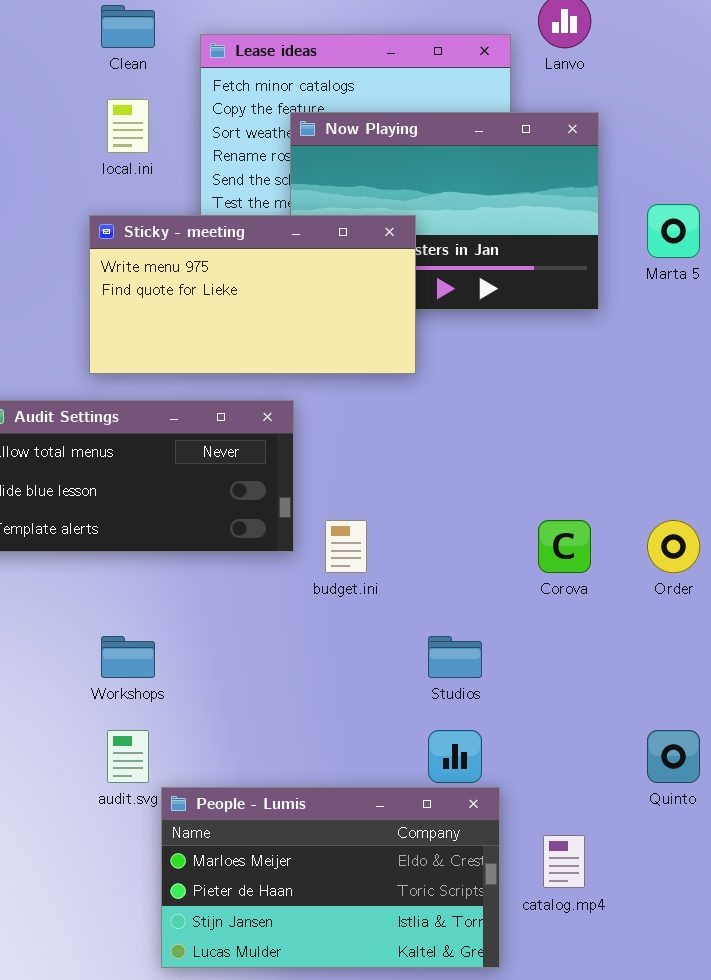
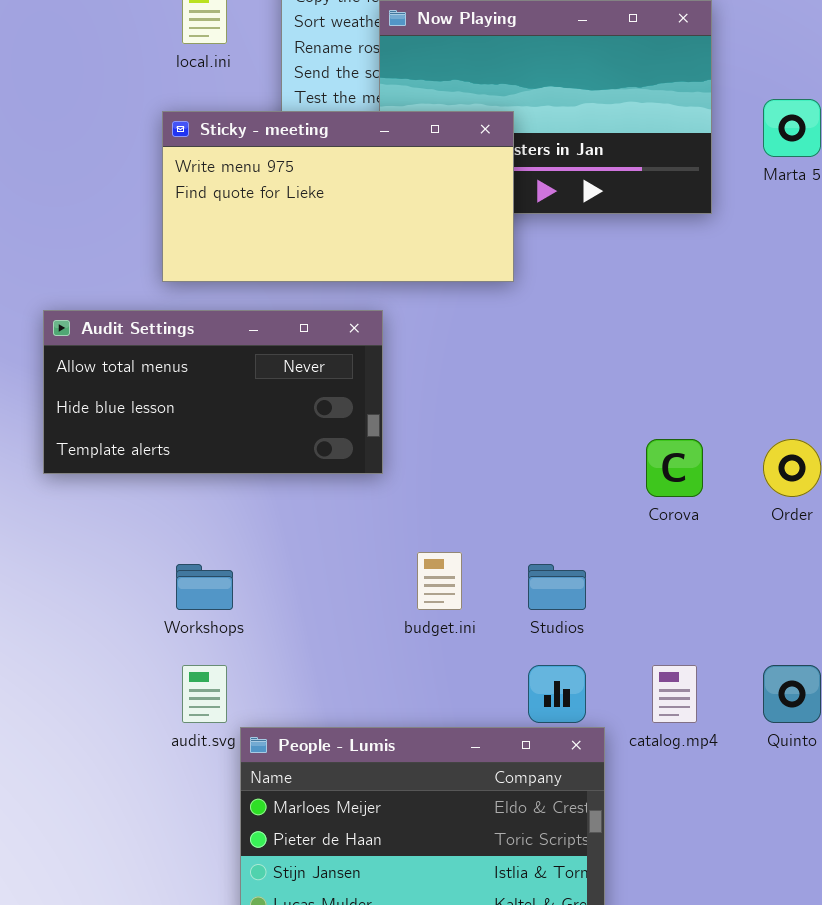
budget.ini: [325,520,367,573] -> [417,552,462,610], moved
catalog.mp4: [543,835,585,888] -> [652,665,697,723], moved

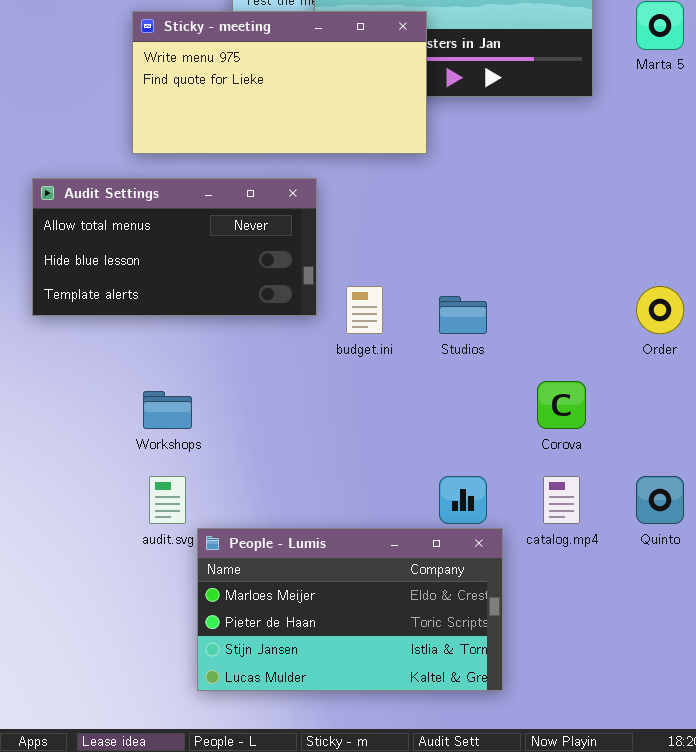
Corova: [646,439,703,497] -> [537,381,586,429], moved
budget.ini: [417,552,462,610] -> [346,286,383,334], moved
Studios: [528,564,586,610] -> [439,296,487,334], moved

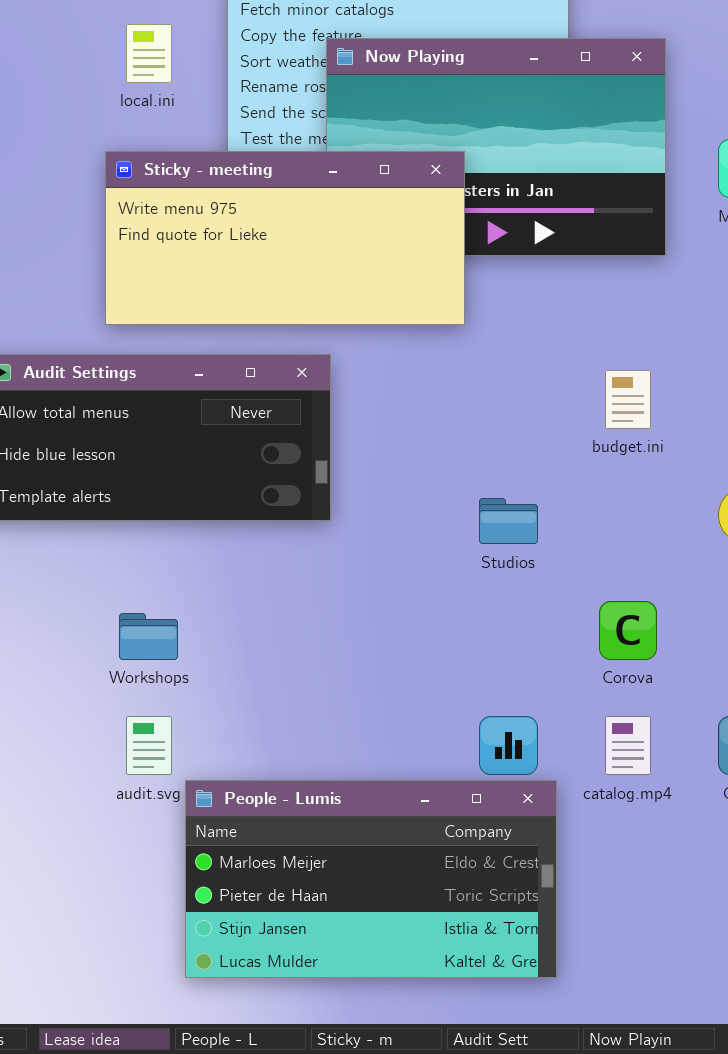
budget.ini: [346,286,383,334] -> [605,370,651,429], moved

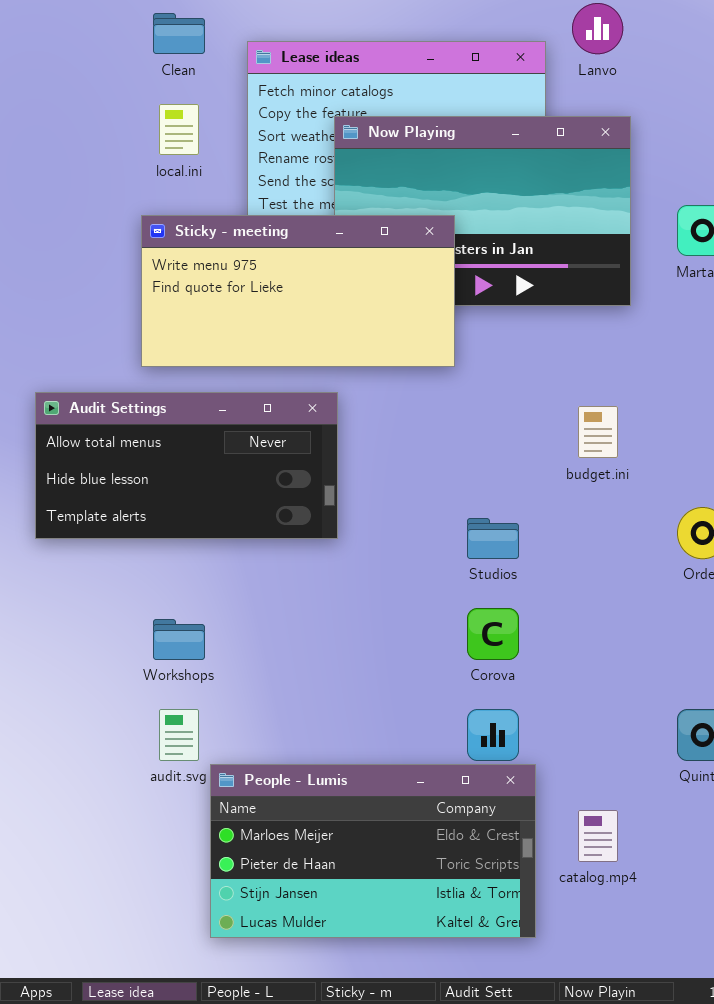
Corova: [599,601,657,660] -> [467,608,519,660], moved
catalog.mp4: [605,716,651,775] -> [578,810,618,862], moved

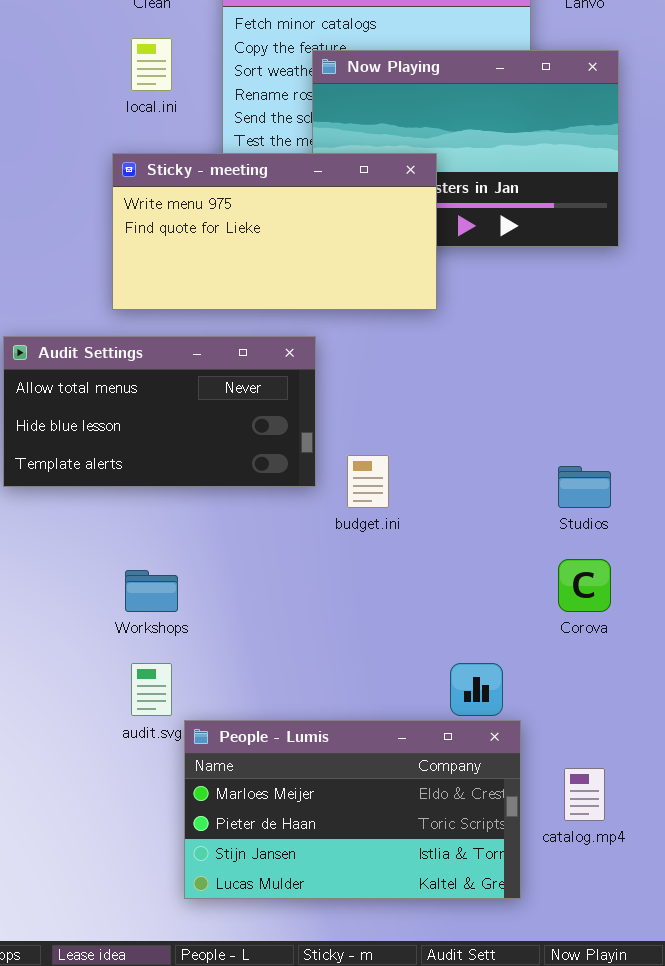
budget.ini: [578,406,618,458] -> [347,455,389,508], moved
Studios: [467,518,519,559] -> [558,466,611,508], moved
Corova: [467,608,519,660] -> [558,559,611,612], moved

